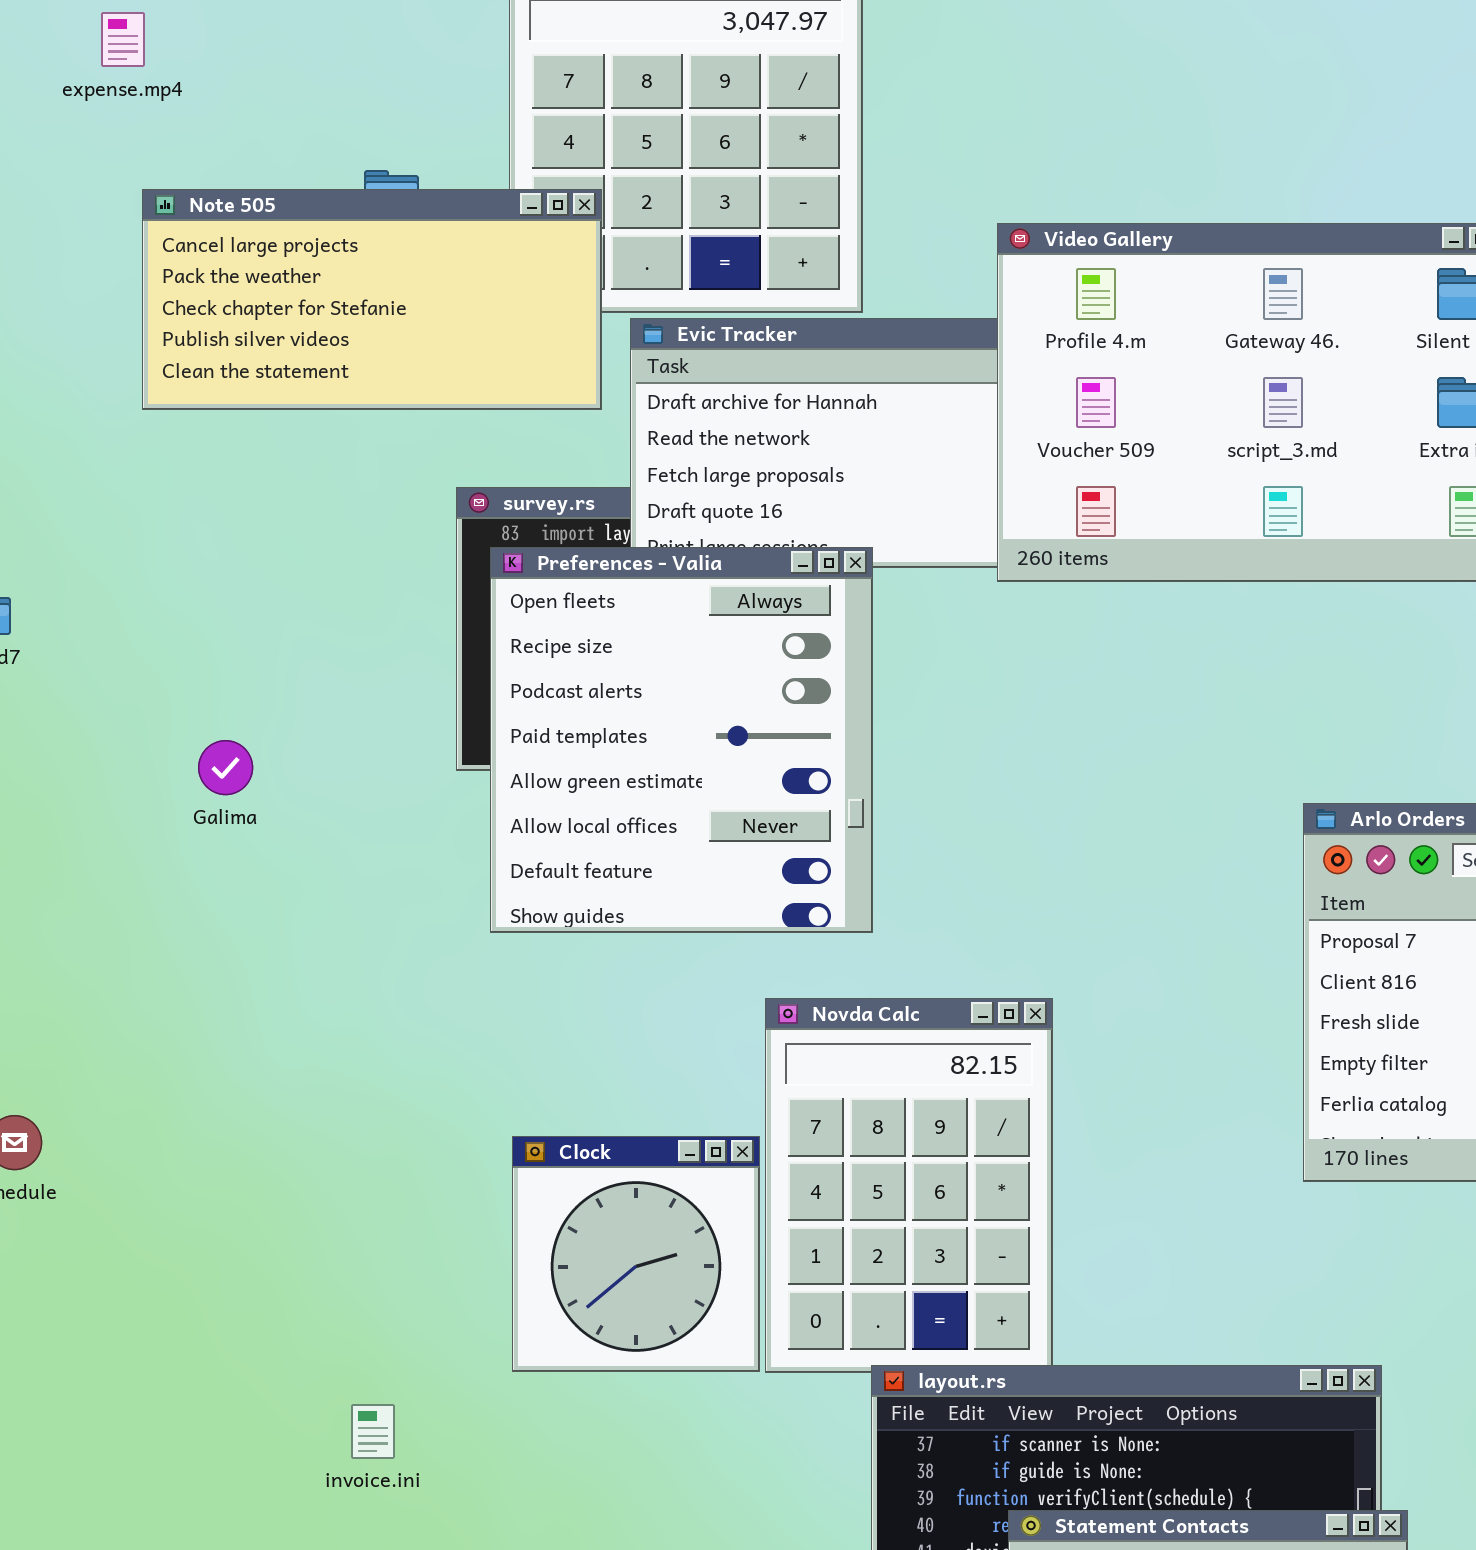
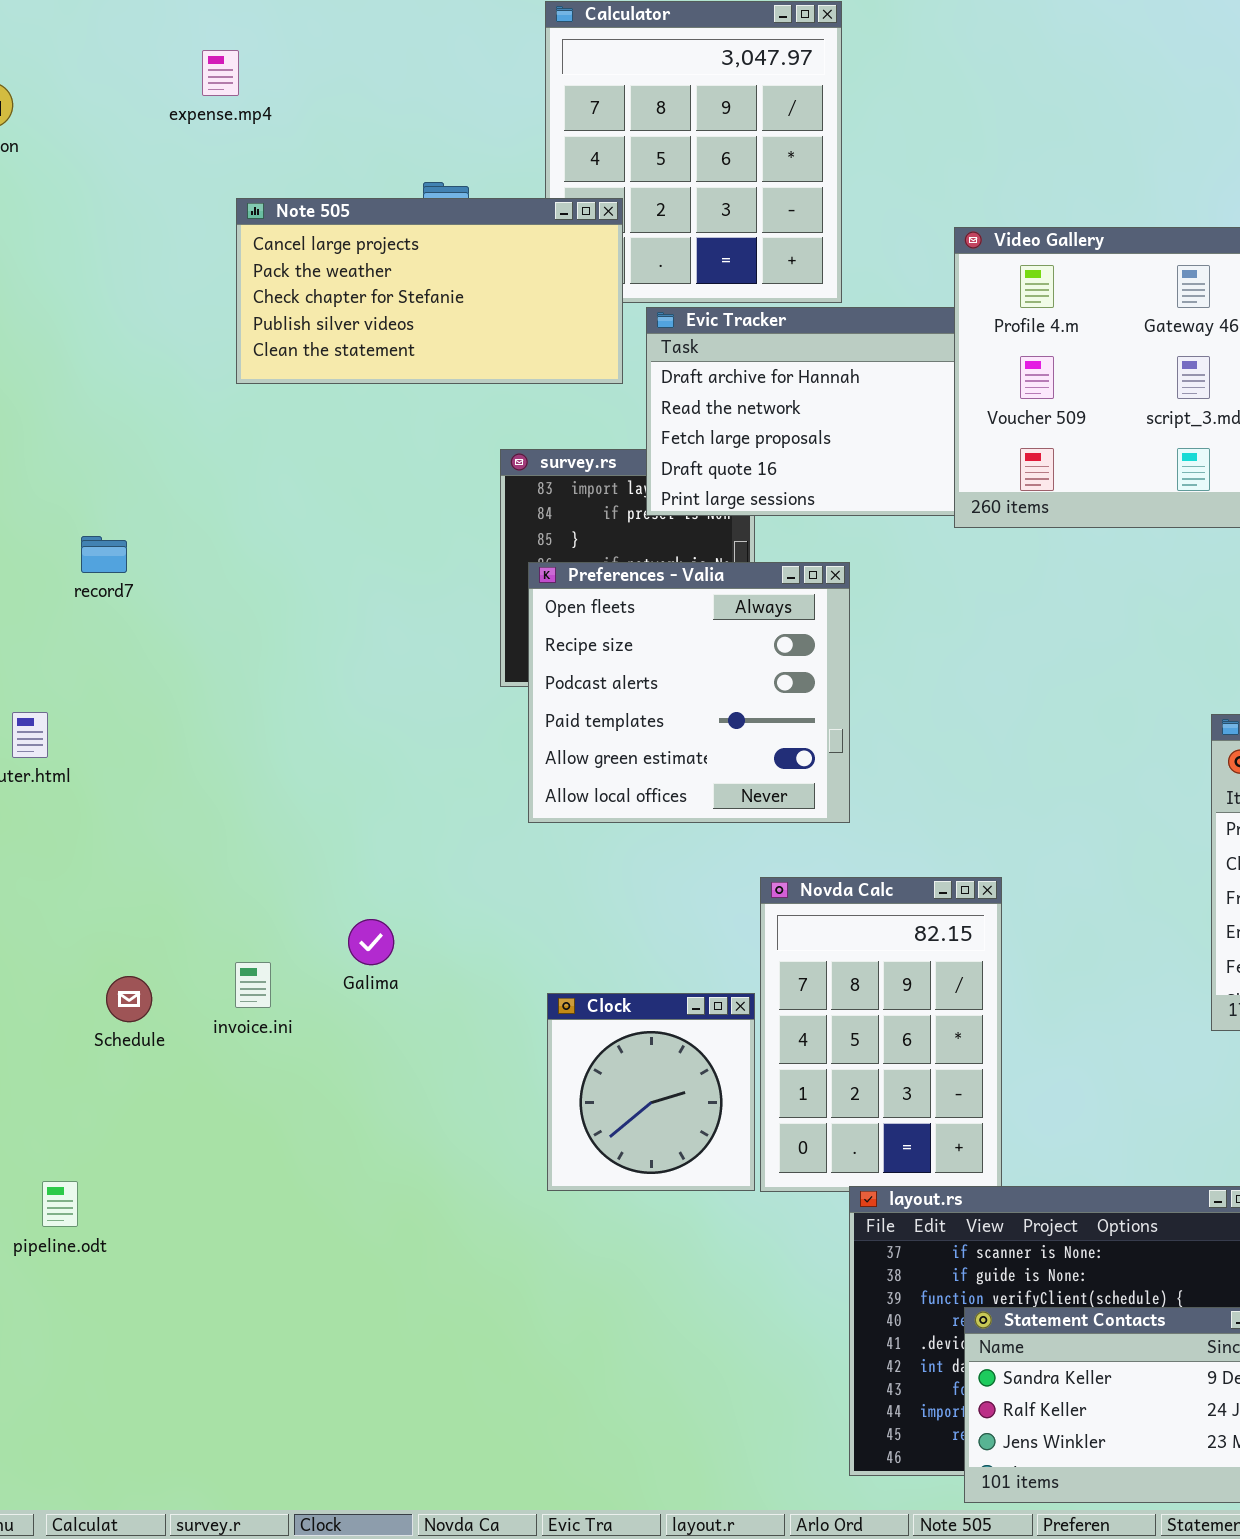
Preferences - Valia: [490,547,873,933] -> [528,562,850,823], resized
Galima: [198,740,253,795] -> [348,919,394,965], moved
invoice.ini: [351,1404,395,1459] -> [235,962,271,1008], moved

